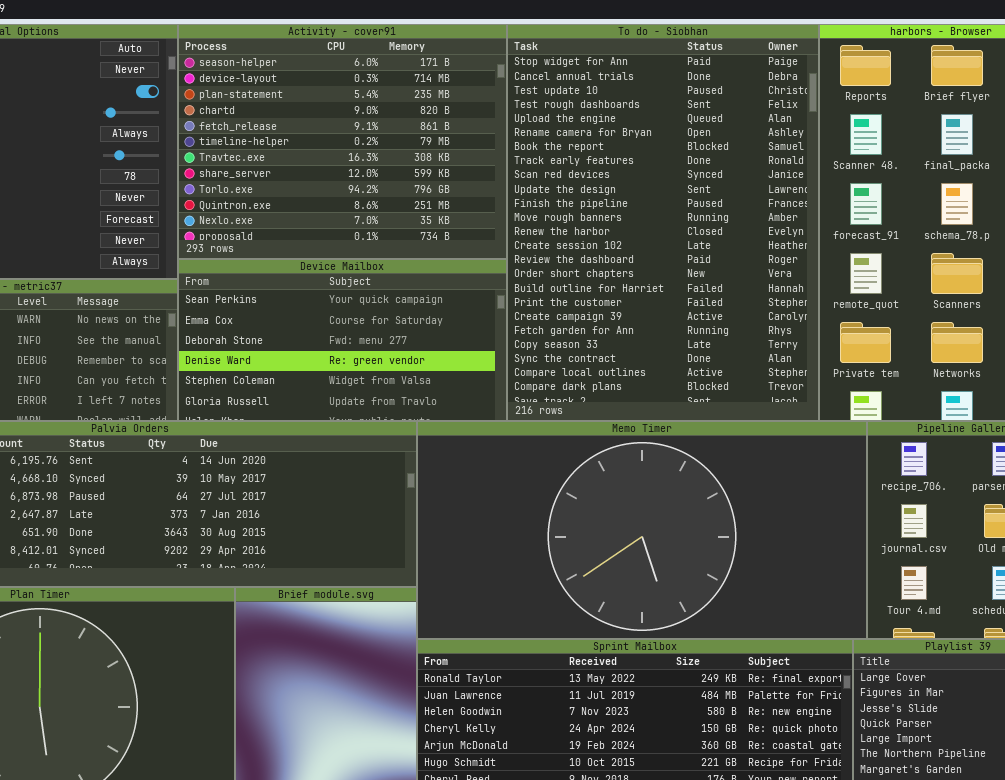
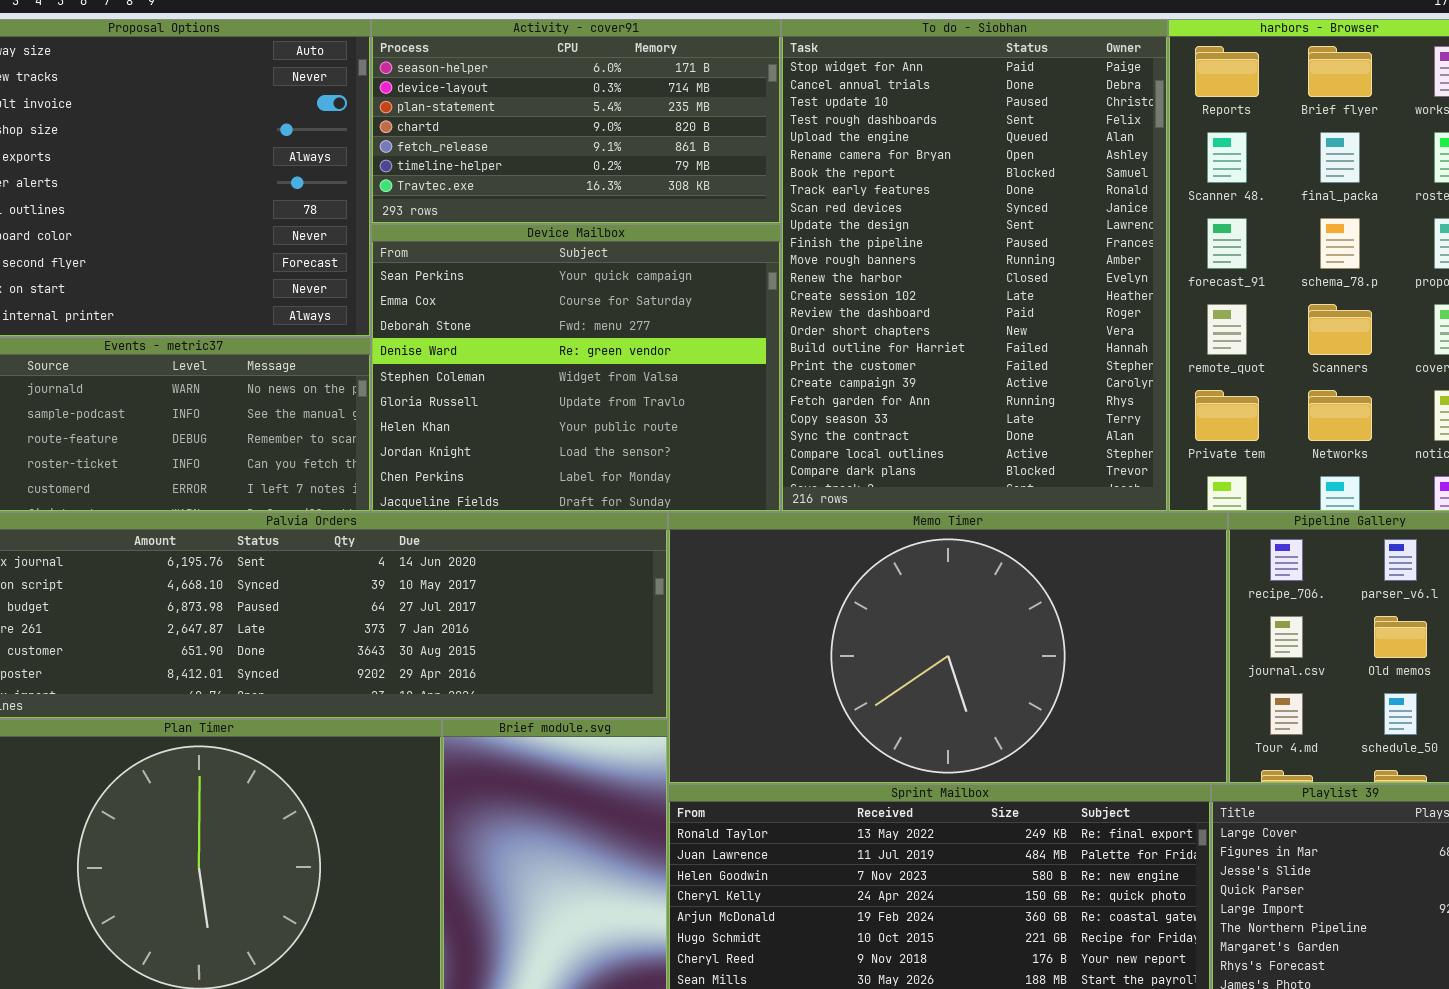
Activity - cover91: [178,24,507,259] -> [371,19,781,224], resized
Device Mailbox: [178,259,507,421] -> [371,224,781,512], resized

